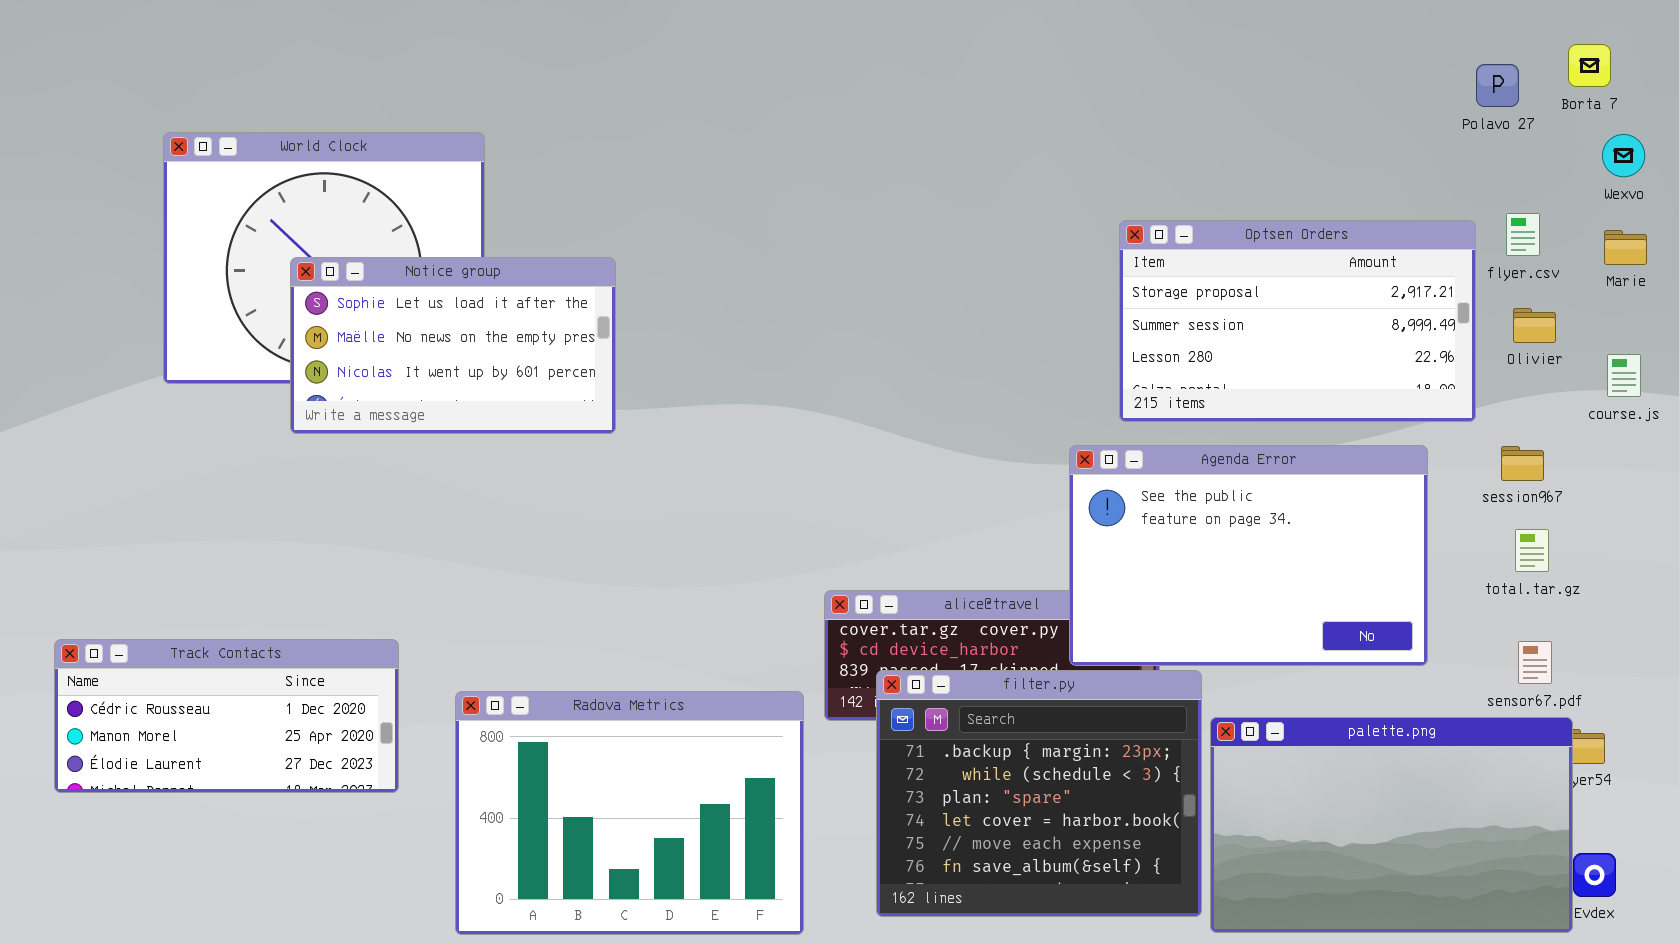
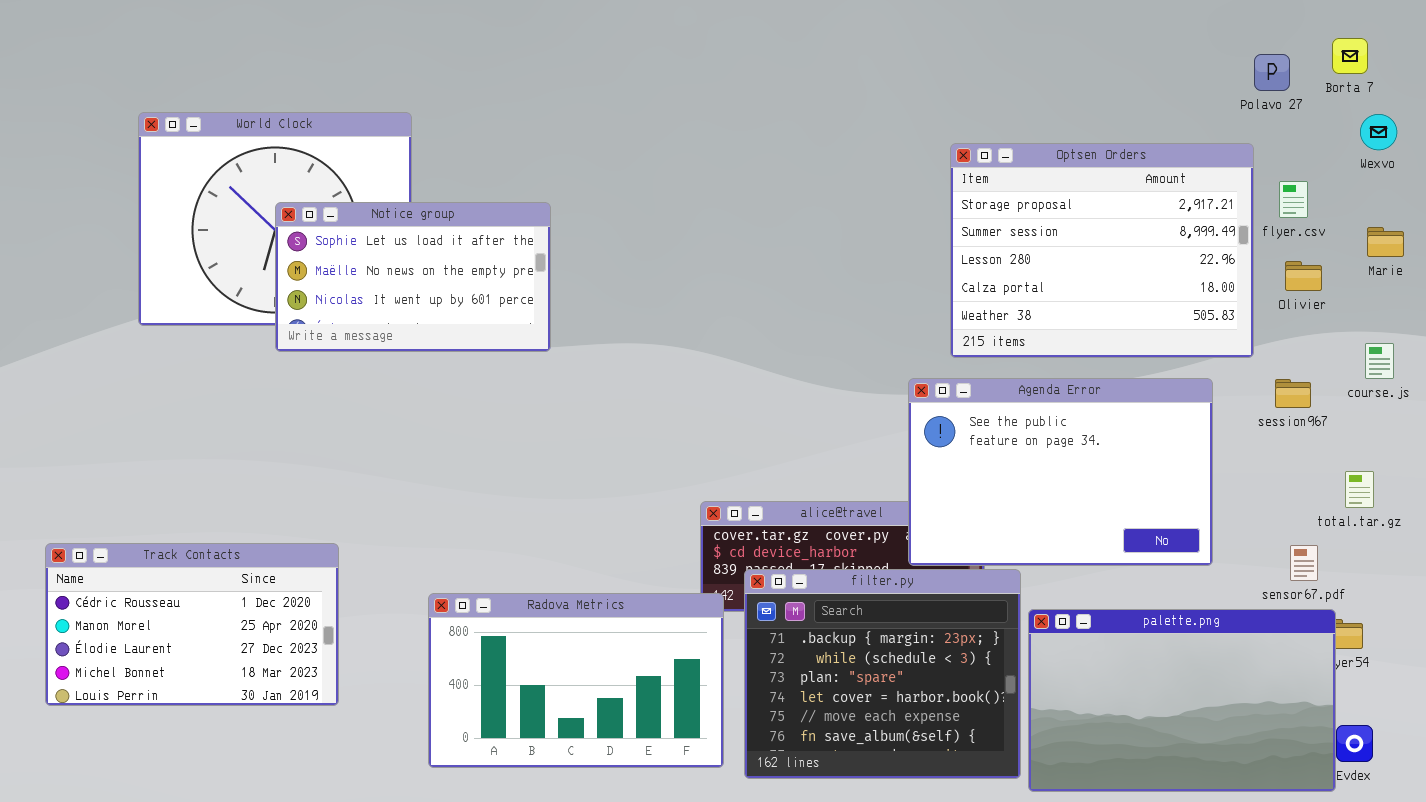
Optsen Orders: [1119,220,1476,422] -> [950,143,1254,358], resized
Marie: [1604,230,1647,265] -> [1367,227,1404,257], moved
Notice group: [290,257,616,434] -> [275,202,551,352], moved
course.js: [1607,354,1641,397] -> [1365,343,1394,379], moved
total.tar.gz: [1515,529,1549,572] -> [1345,471,1374,508], moved
Track Contacts: [54,639,399,793] -> [45,543,339,706], resized
Radova Metrics: [455,691,804,935] -> [428,593,724,768], moved, resized

